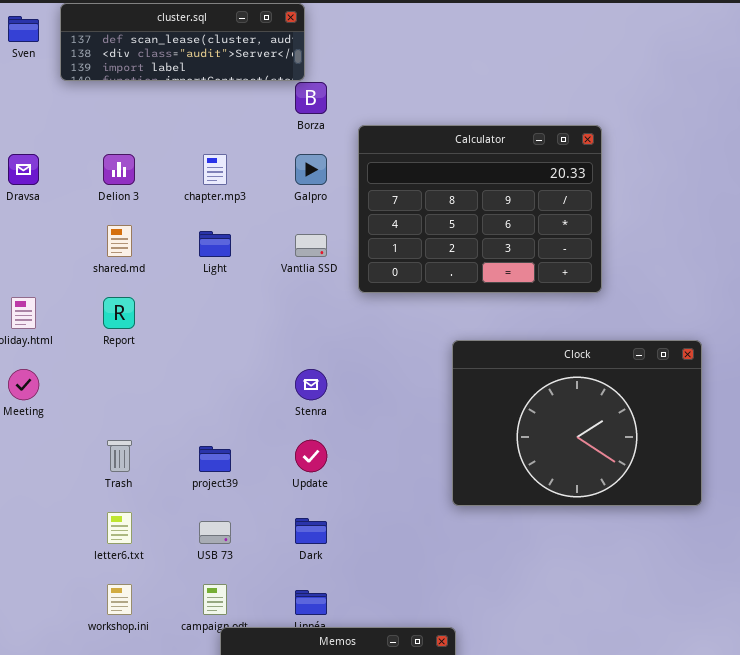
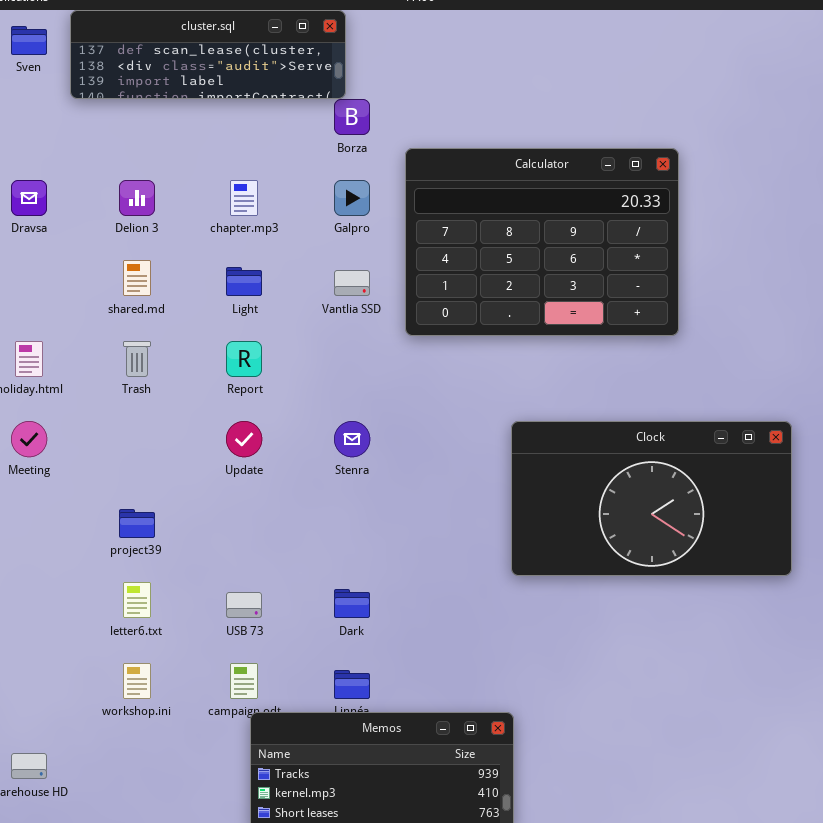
Report: [103,297,135,329] -> [226,341,262,377], moved
Clock: [452,340,702,506] -> [511,421,792,576], resized
Trash: [107,440,132,472] -> [123,341,151,377], moved
Update: [295,440,327,472] -> [226,421,262,457], moved
project39: [199,446,231,472] -> [119,509,155,538], moved

